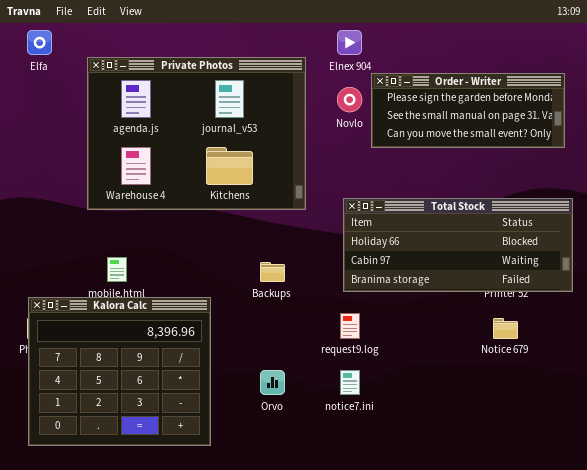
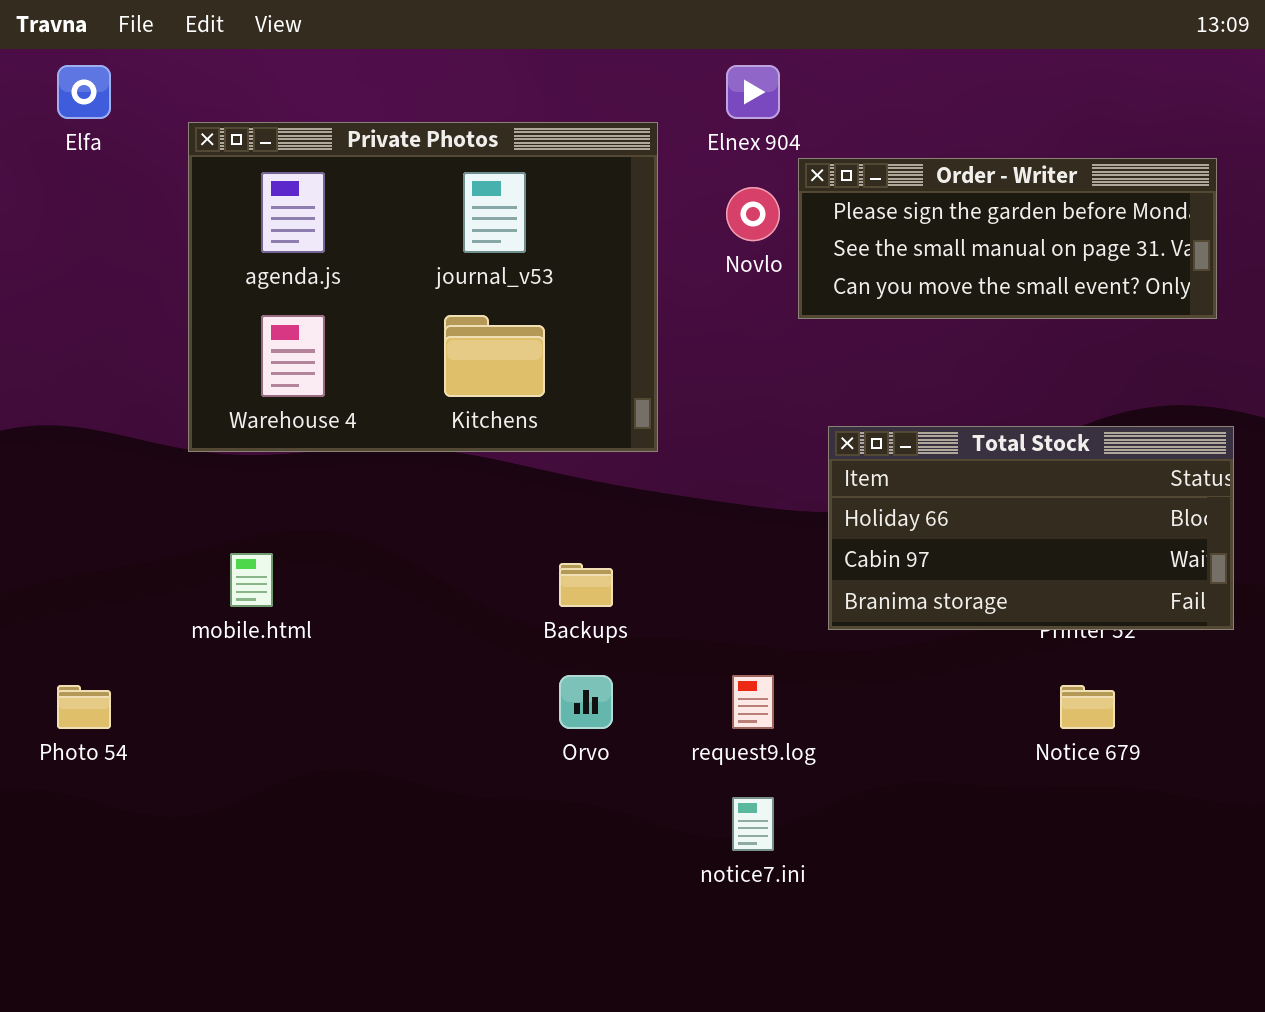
Total Stock: [343,198,573,292] -> [828,426,1234,630], resized
Kalora Calc: [28,297,211,446] -> none, closed
Orvo: [260,370,285,395] -> [559,675,613,729], moved

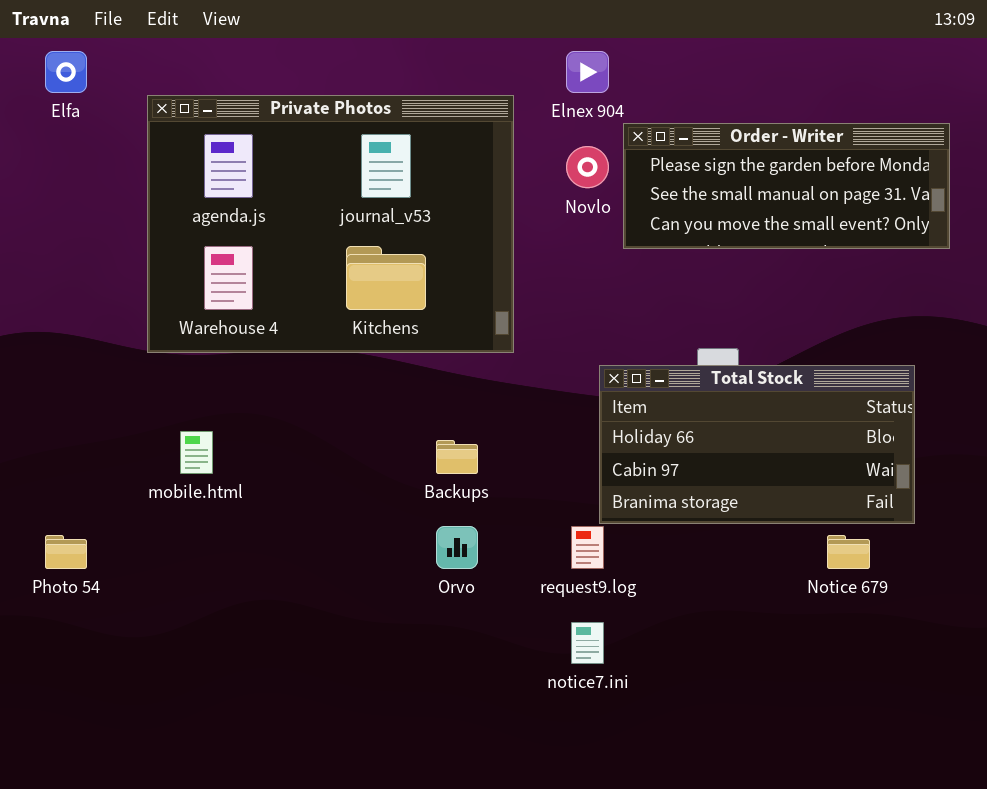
Total Stock: [828,426,1234,630] -> [599,365,915,524], moved

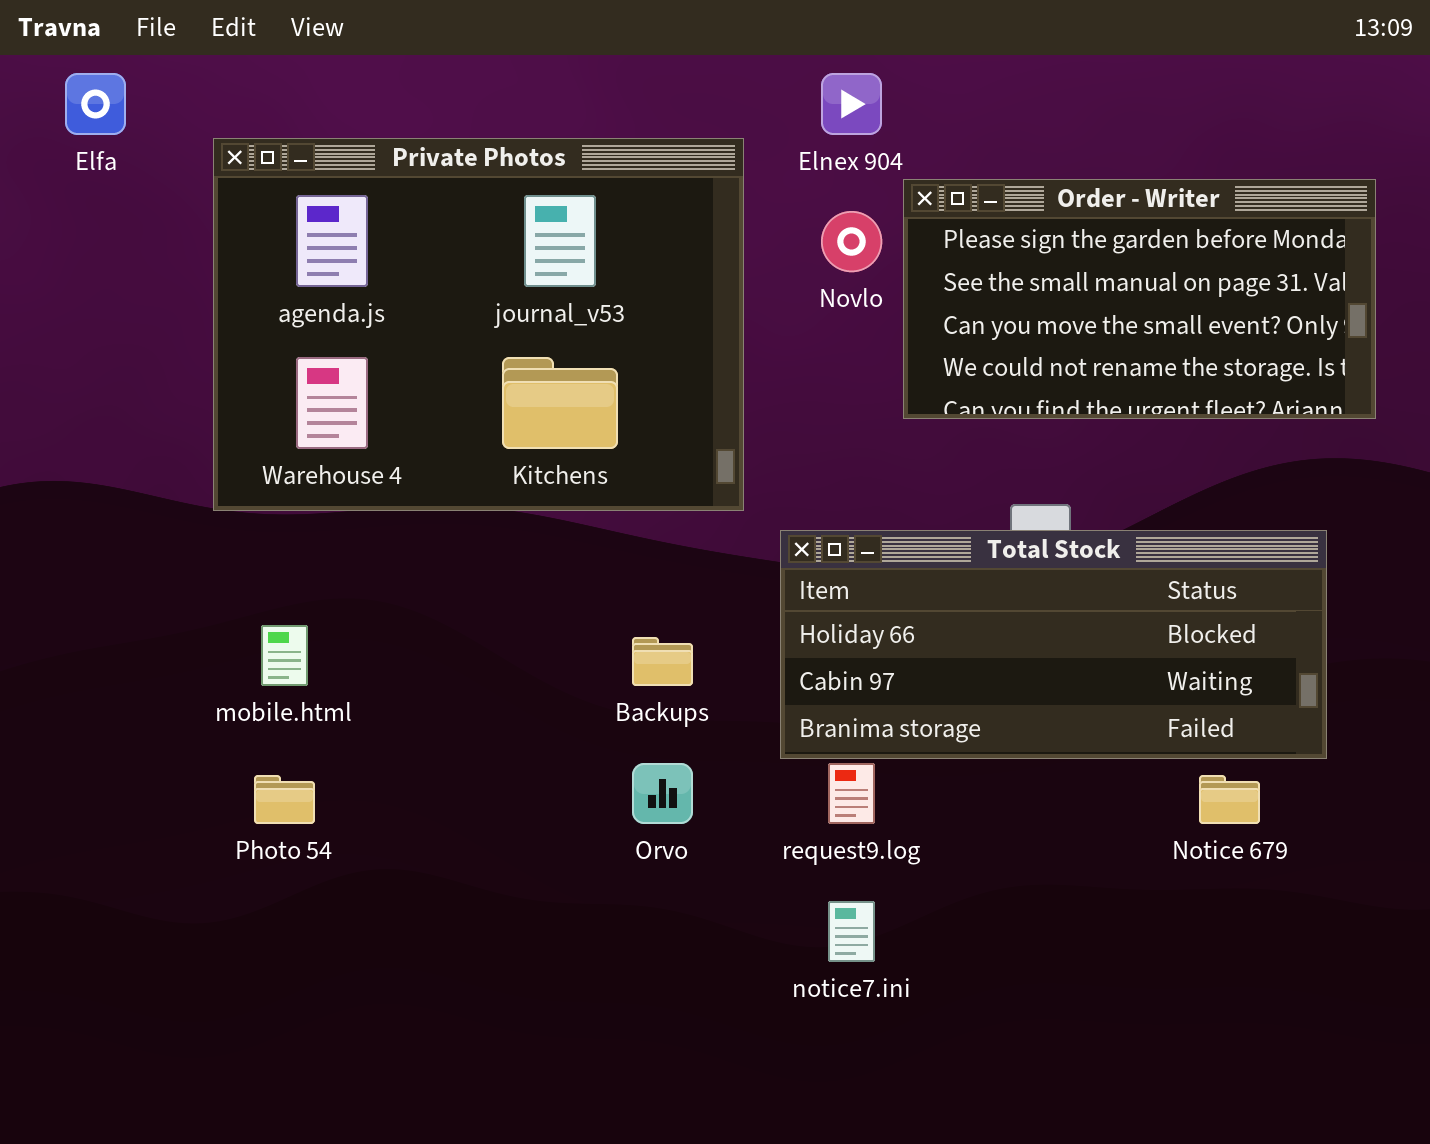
Order - Writer: [623,123,950,249] -> [903,179,1376,419], resized
Total Stock: [599,365,915,524] -> [780,530,1327,759], resized
Photo 54: [45,535,87,569] -> [254,775,315,824], moved

